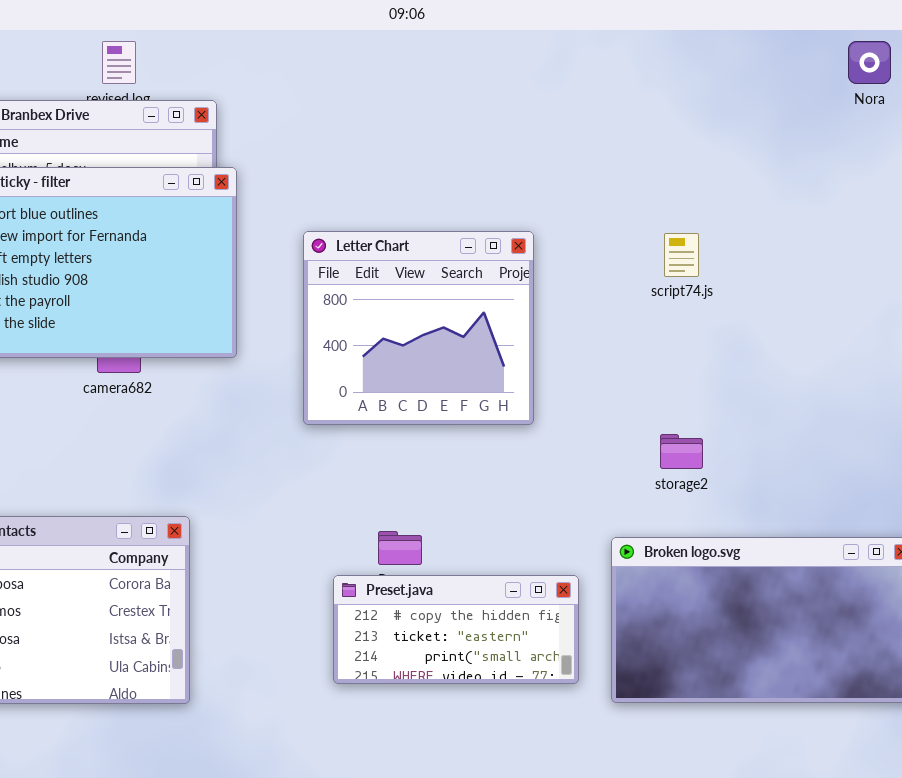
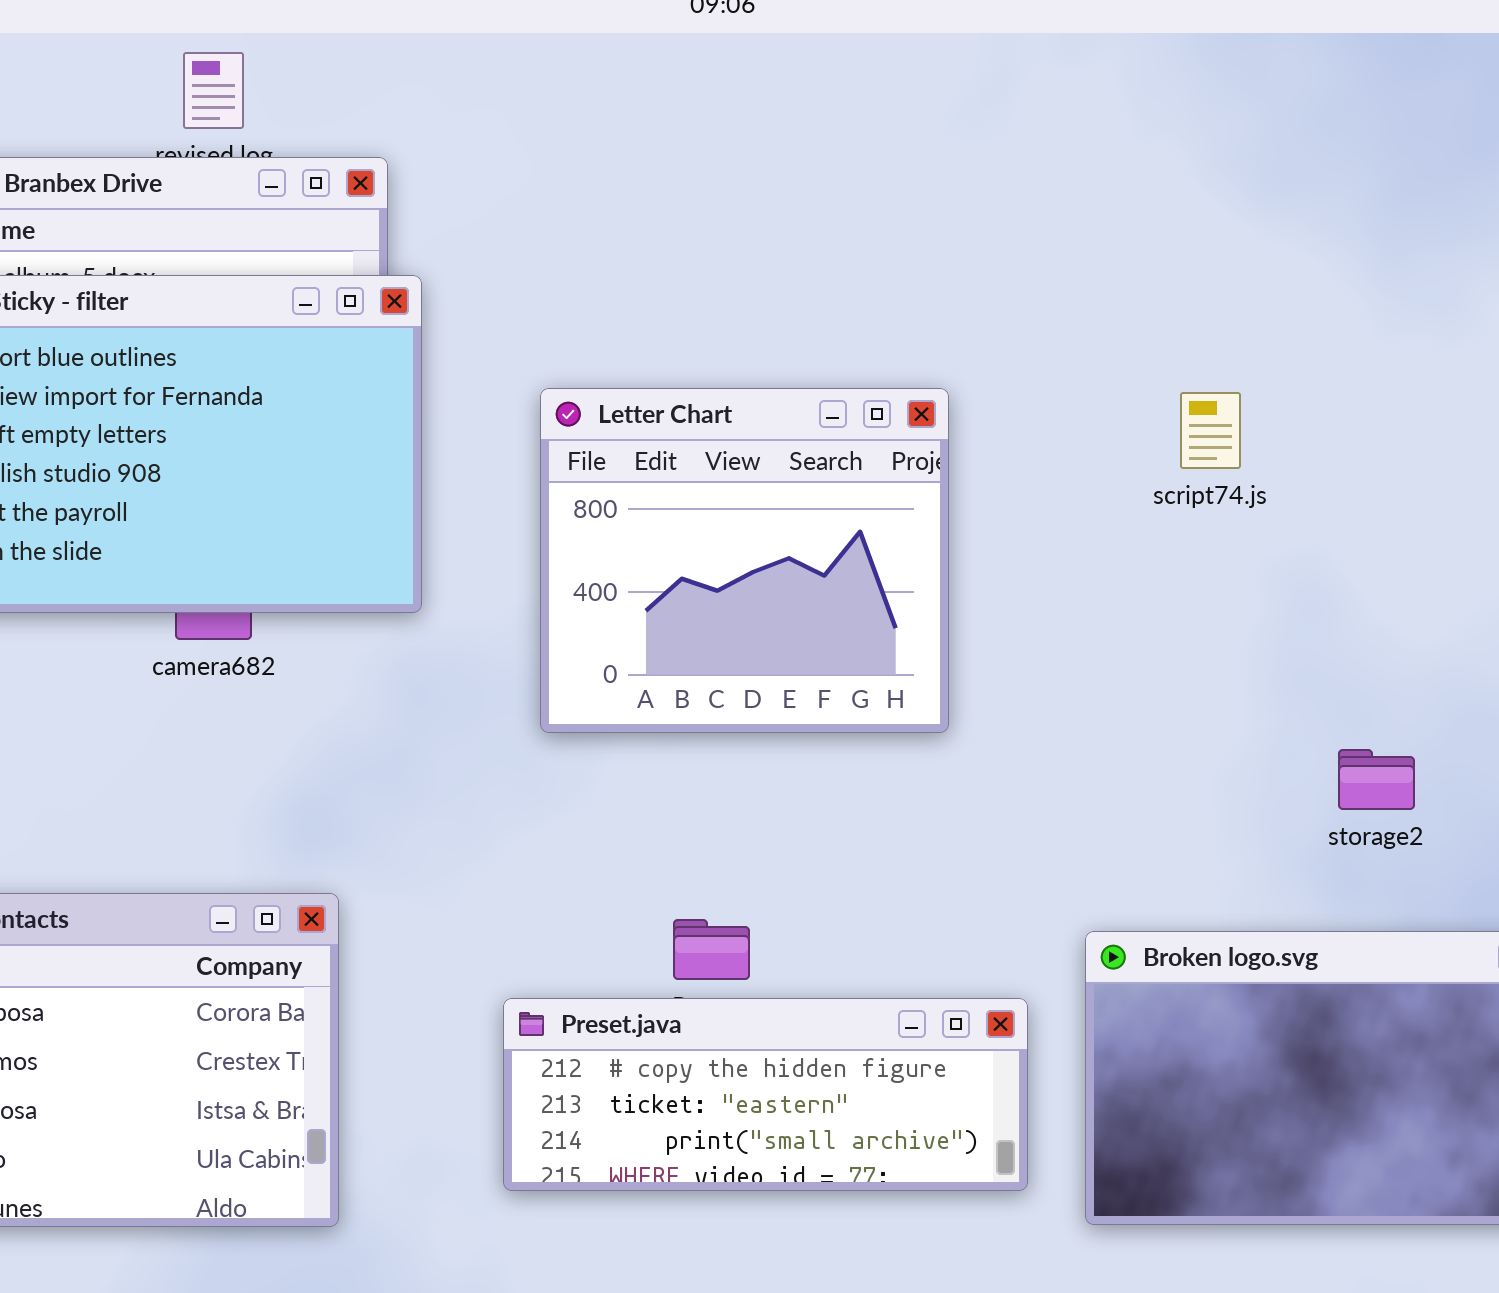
storage2: [660,434,703,469] -> [1338,749,1415,810], moved
Preset.java: [333,575,579,684] -> [503,998,1028,1191], resized

